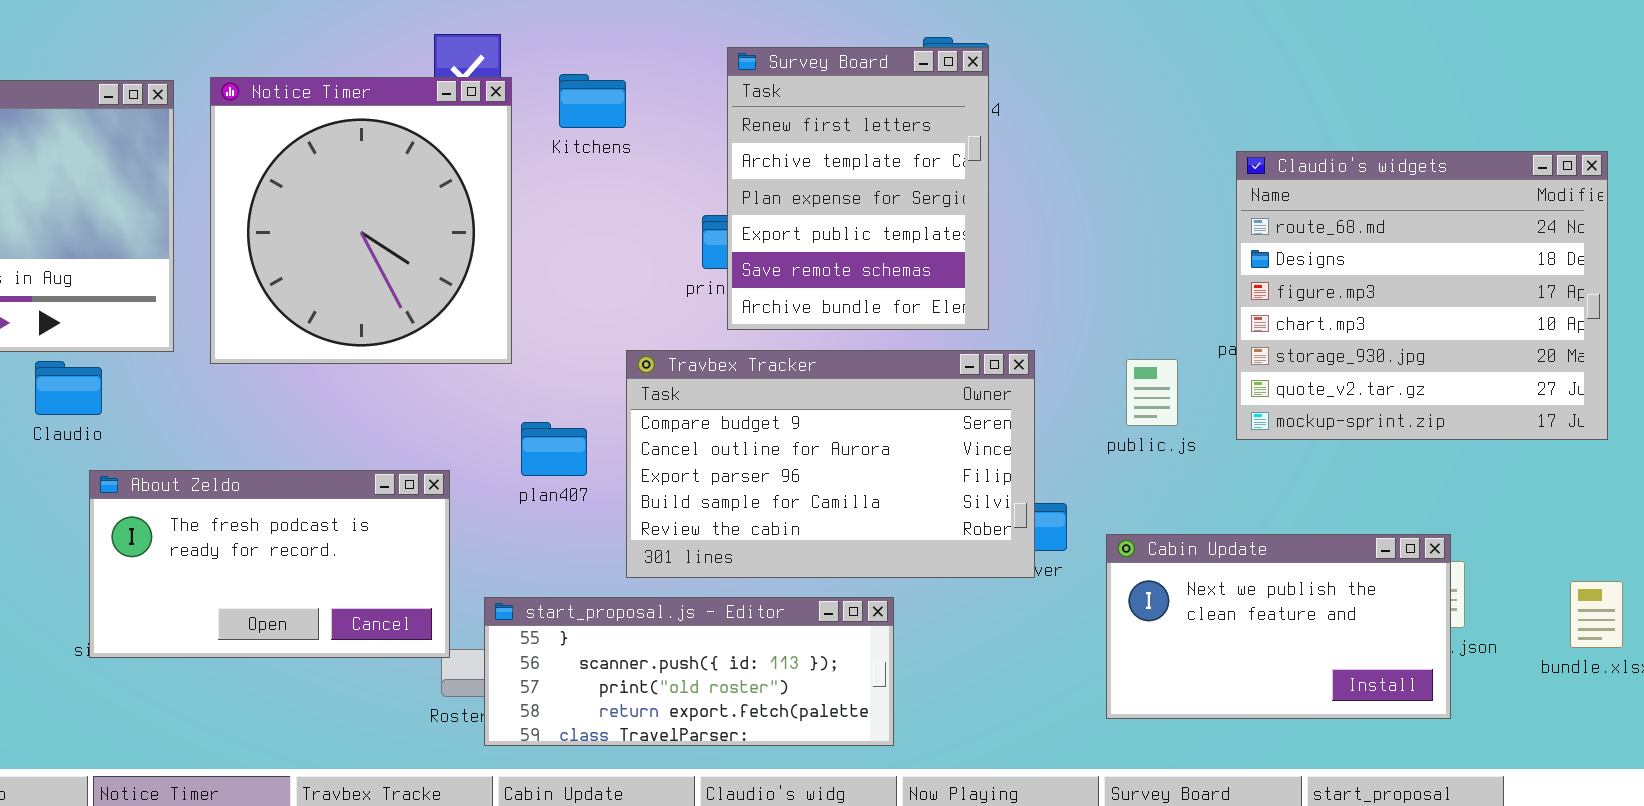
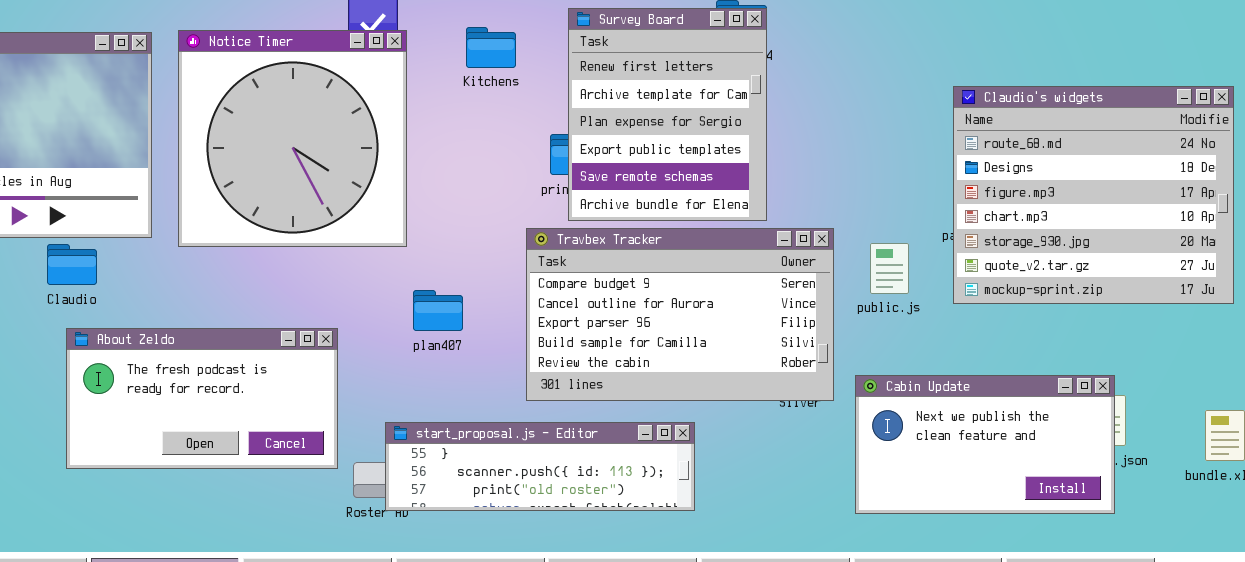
Kitchens: [559,74,626,128] -> [466,27,516,68], moved
Travbex Tracker: [626,350,1035,578] -> [526,228,834,401], moved
About Zeldo: [89,470,450,658] -> [66,328,338,469], moved
start_proposal.js - Editor: [484,597,894,746] -> [385,422,695,511], resized

